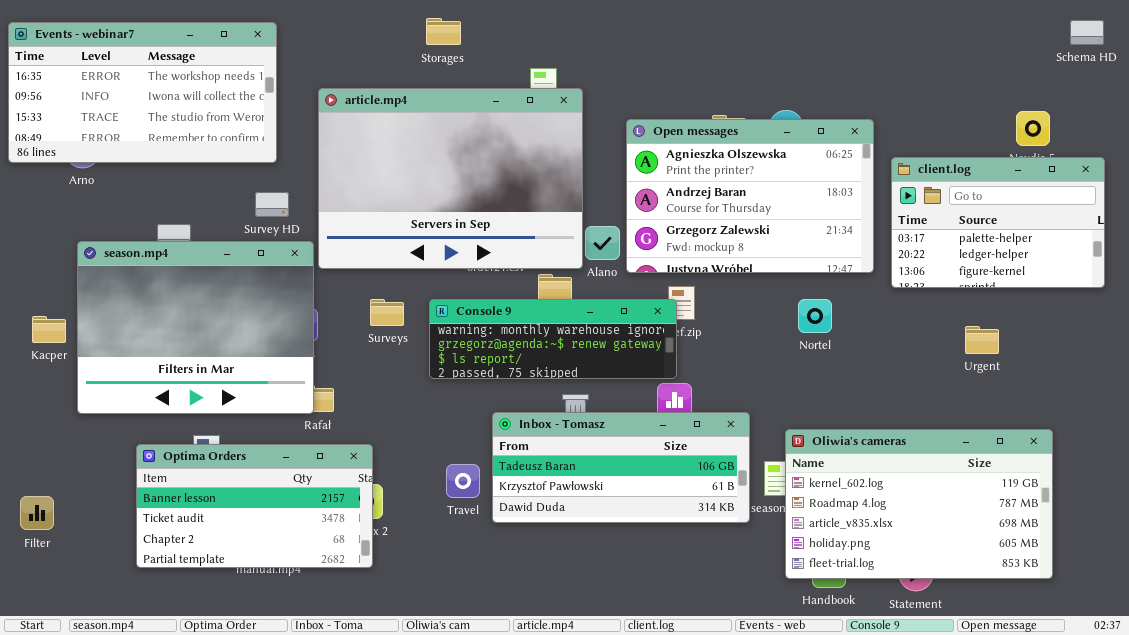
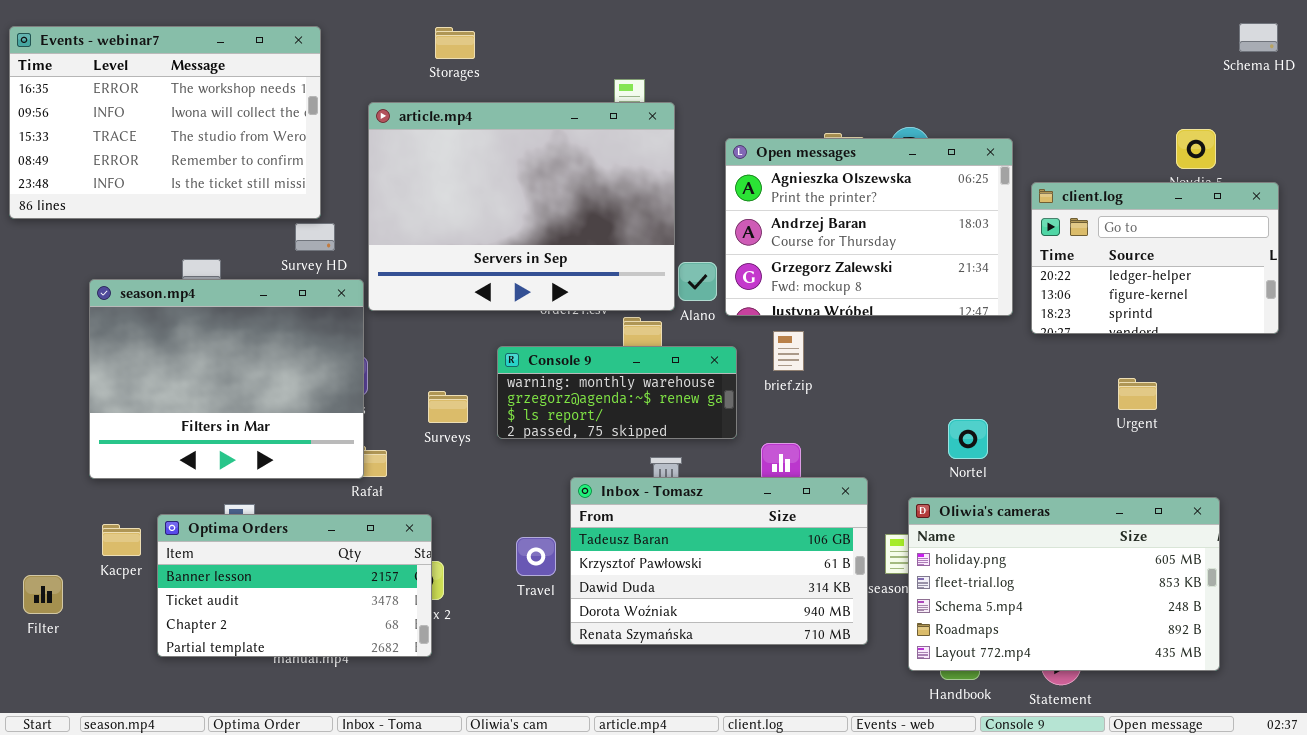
Storages: [426,18,461,45] -> [435,27,475,59], moved
Events - webinar7: [8,22,277,163] -> [9,26,321,219], resized
client.log: [891,157,1105,288] -> [1031,182,1279,334], scrolled down 1 row
Surveys: [370,299,404,326] -> [428,391,468,423], moved
Console 9: [429,299,677,379] -> [497,346,737,439], resized
Nortel: [798,299,832,333] -> [948,419,988,459], moved
Kacper: [32,316,66,343] -> [102,524,141,556], moved
Inbox - Tomasz: [492,412,750,523] -> [570,477,868,645], resized
Oliwia's cameras: [785,429,1053,579] -> [908,497,1220,671], scrolled down 3 rows

